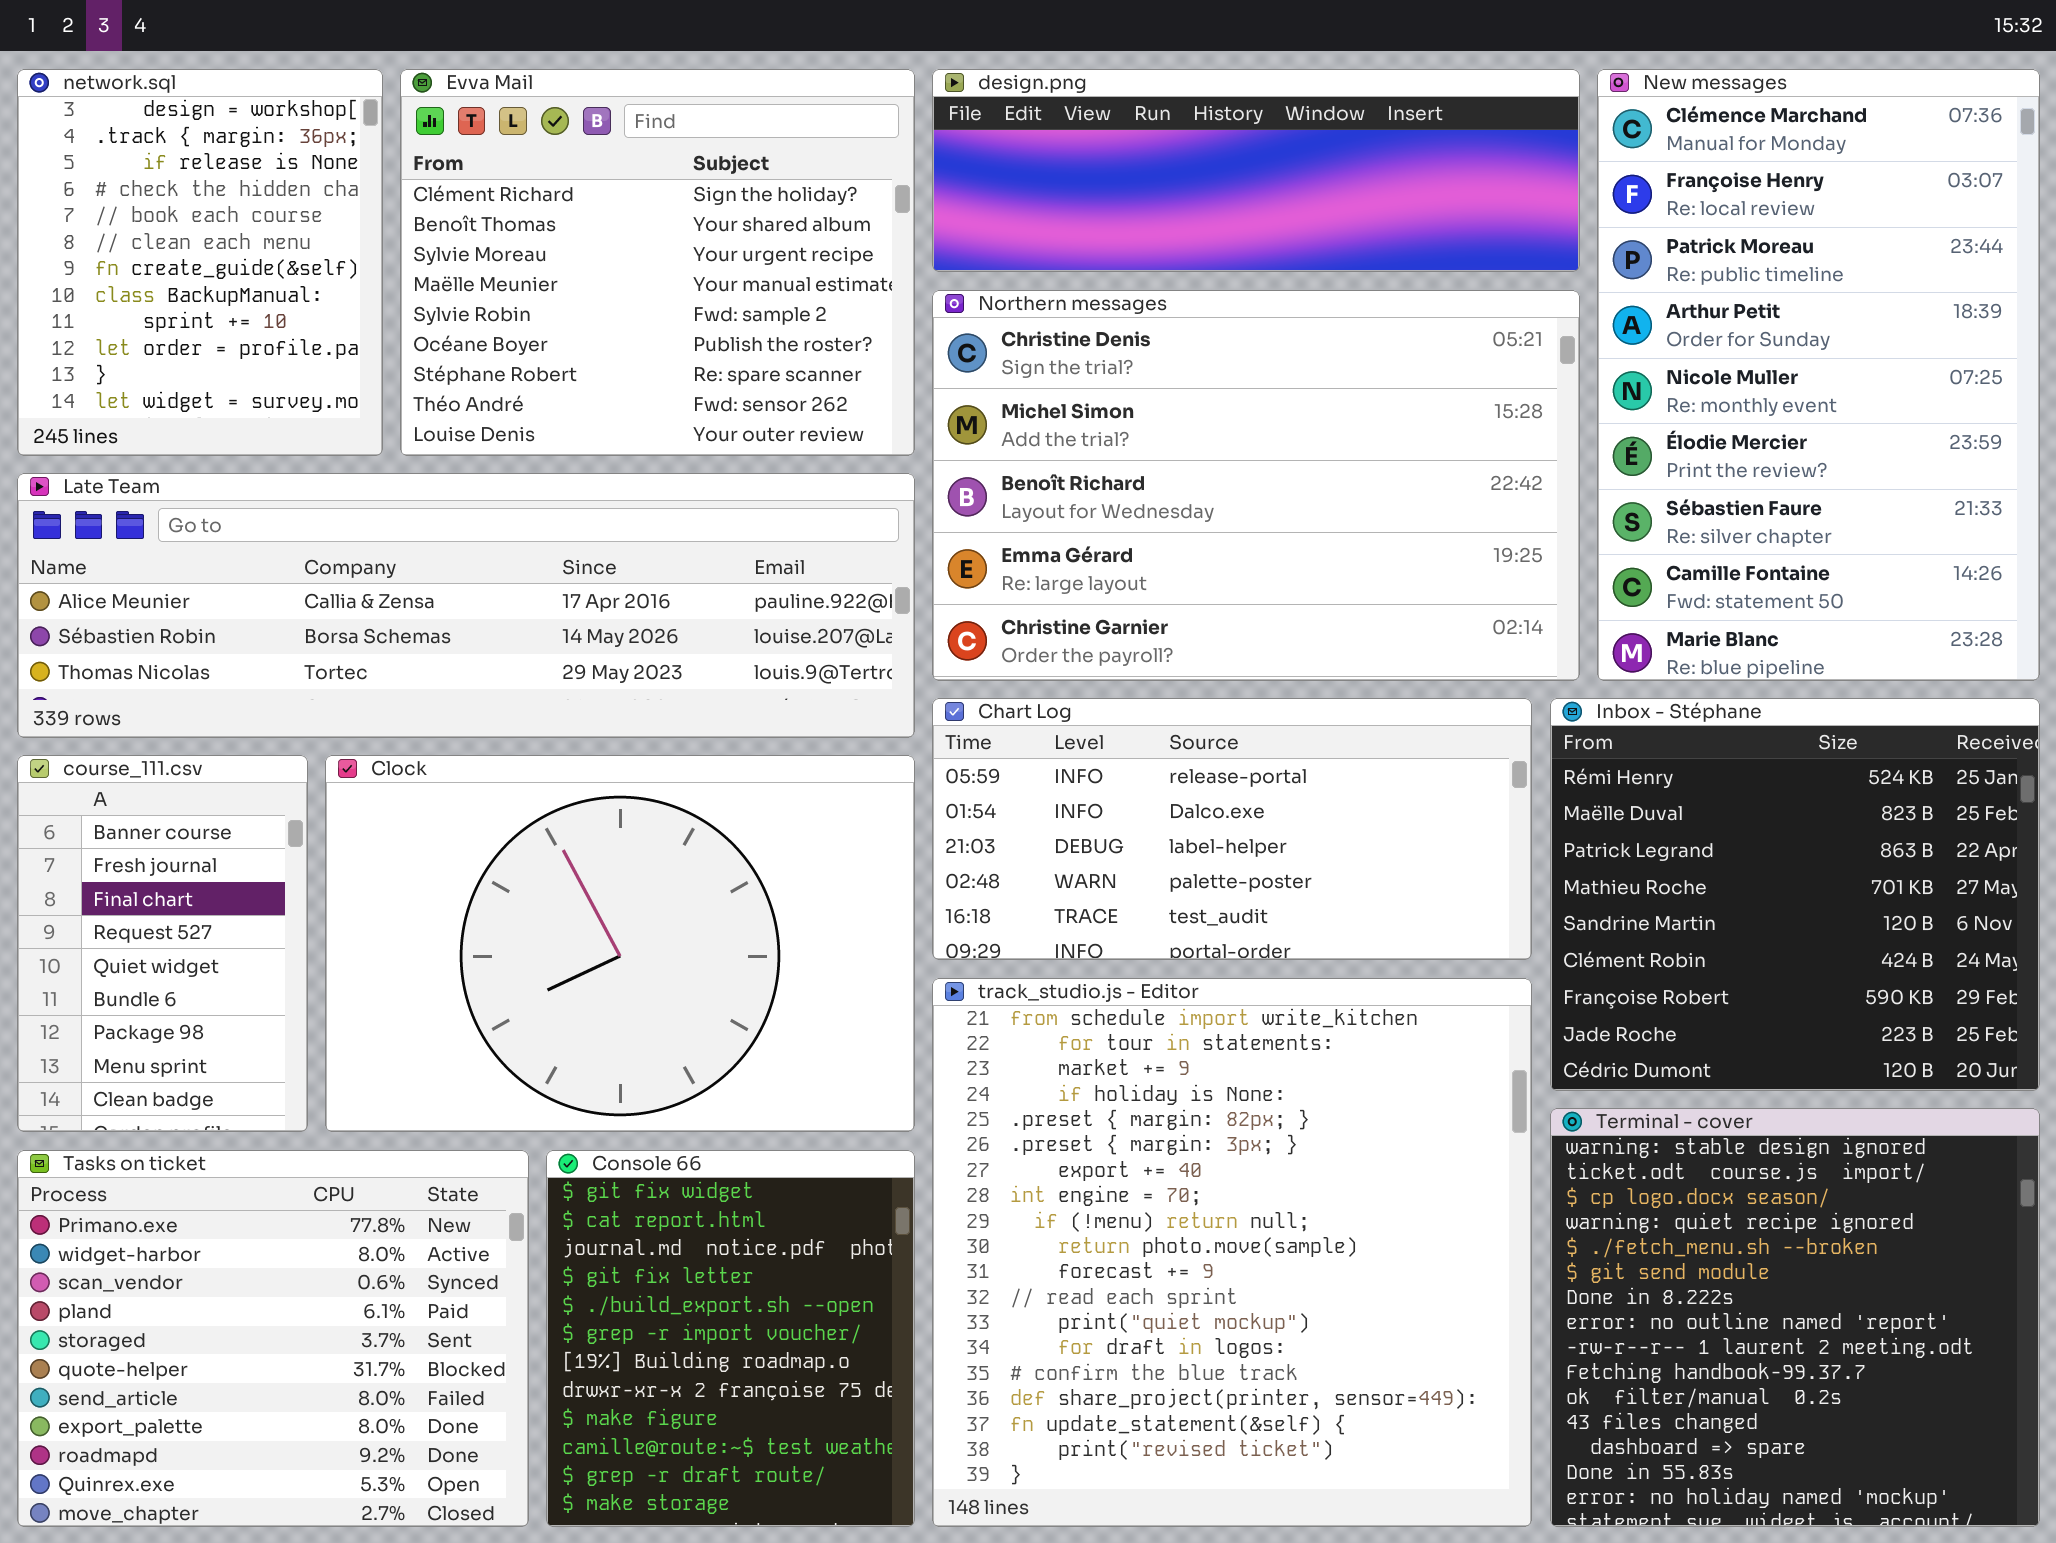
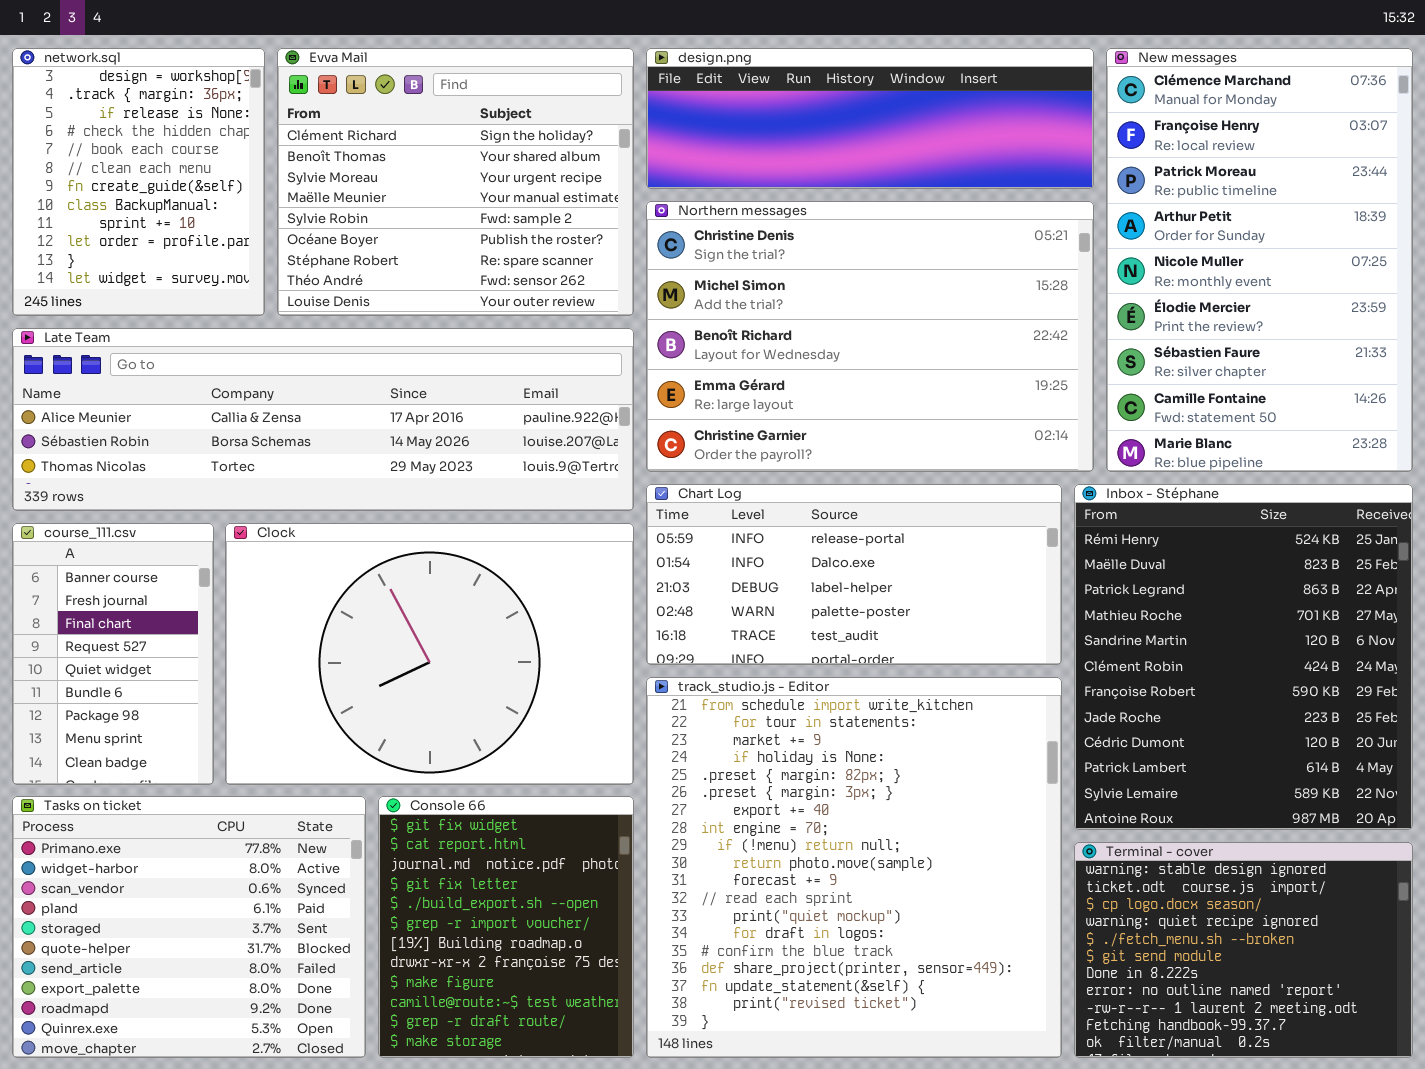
Inbox - Stéphane: [1550,698,2040,1091] -> [1074,484,1413,830], resized
Terminal - cover: [1550,1108,2040,1527] -> [1074,842,1413,1058], resized

